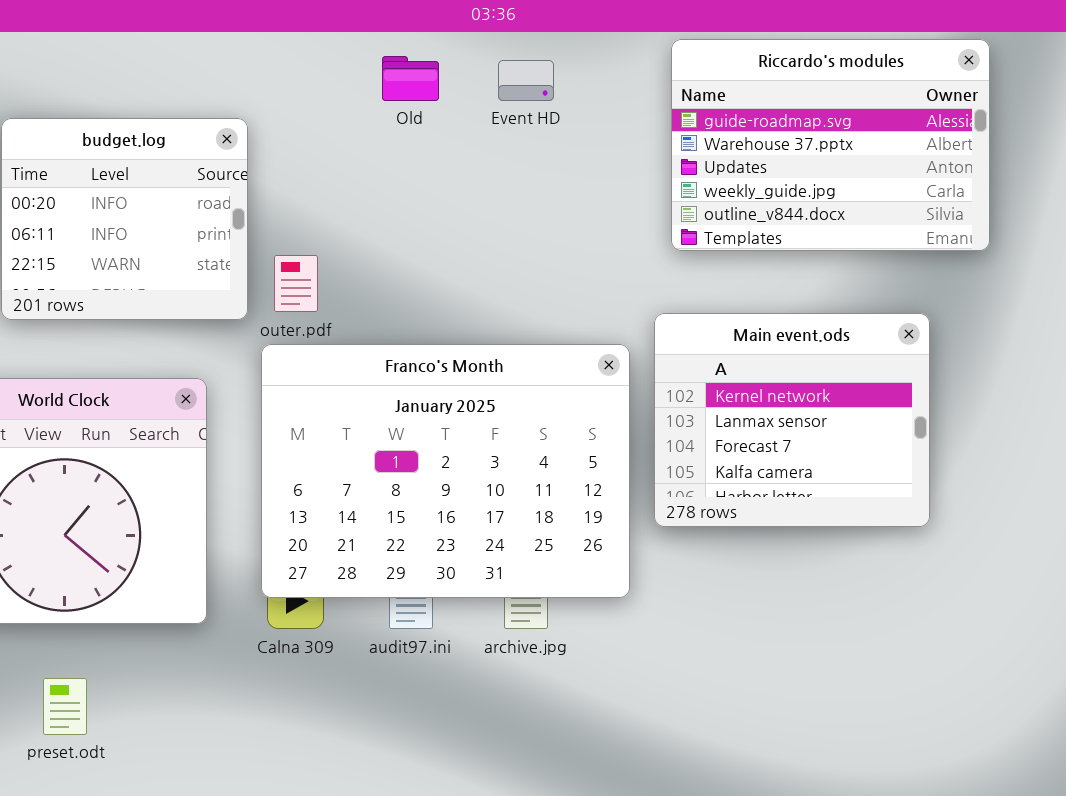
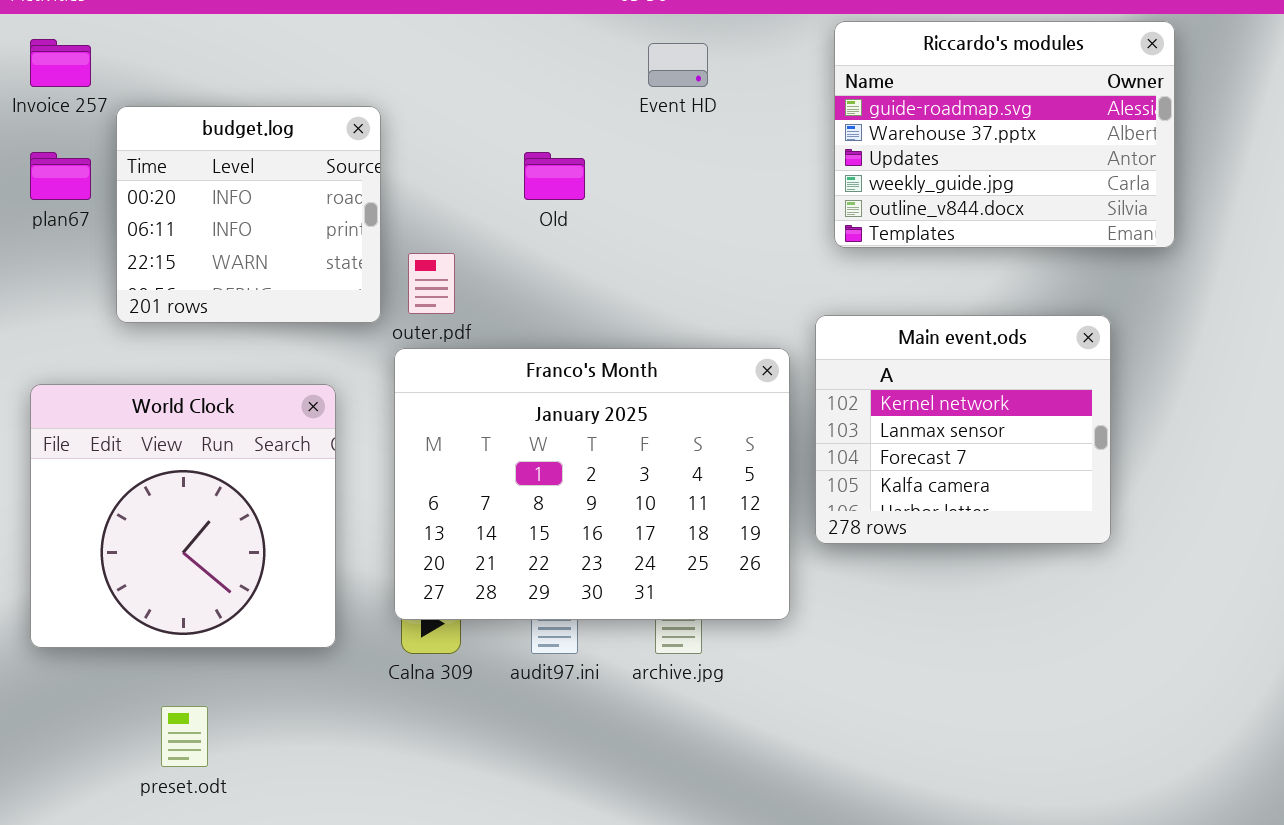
Old: [382,56,439,101] -> [524,152,585,200], moved

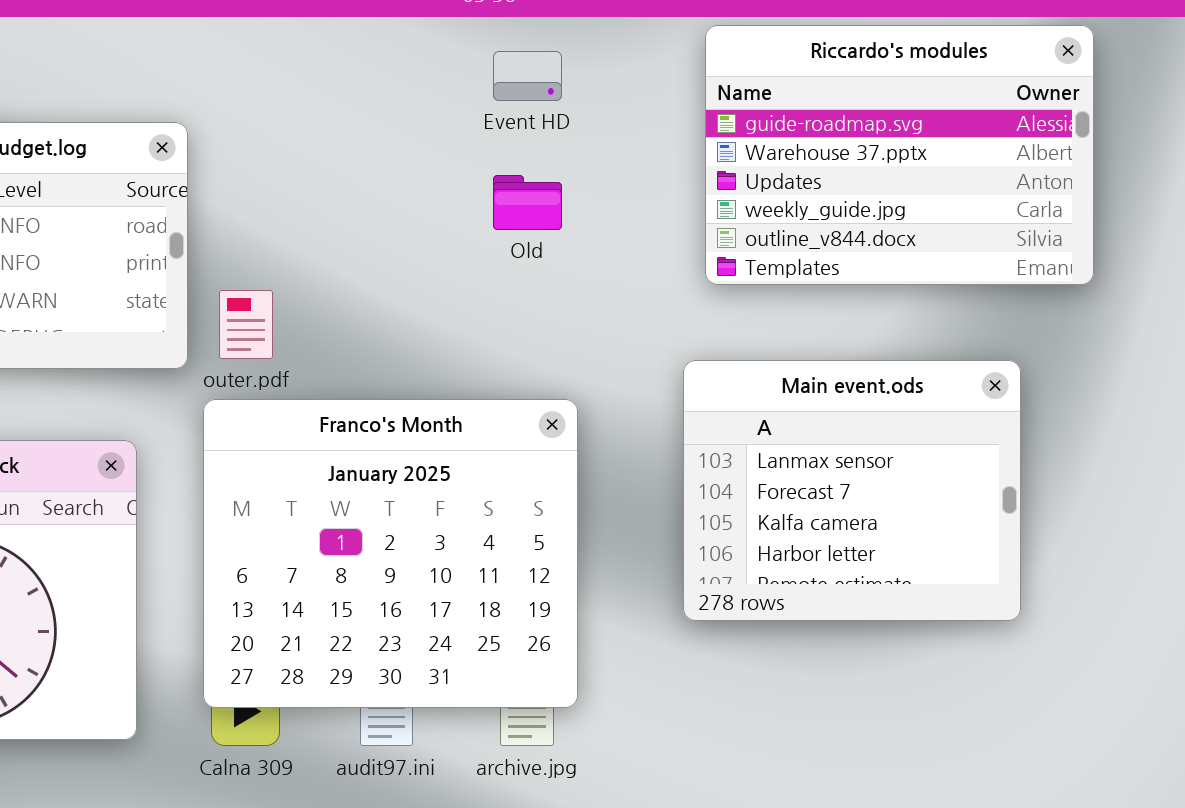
Old: [524,152,585,200] -> [493,175,562,230], moved
Main event.ods: [815,315,1111,544] -> [683,360,1021,621], scrolled down 1 row
Franco's Month: [394,348,790,620] -> [203,399,578,708], resized

